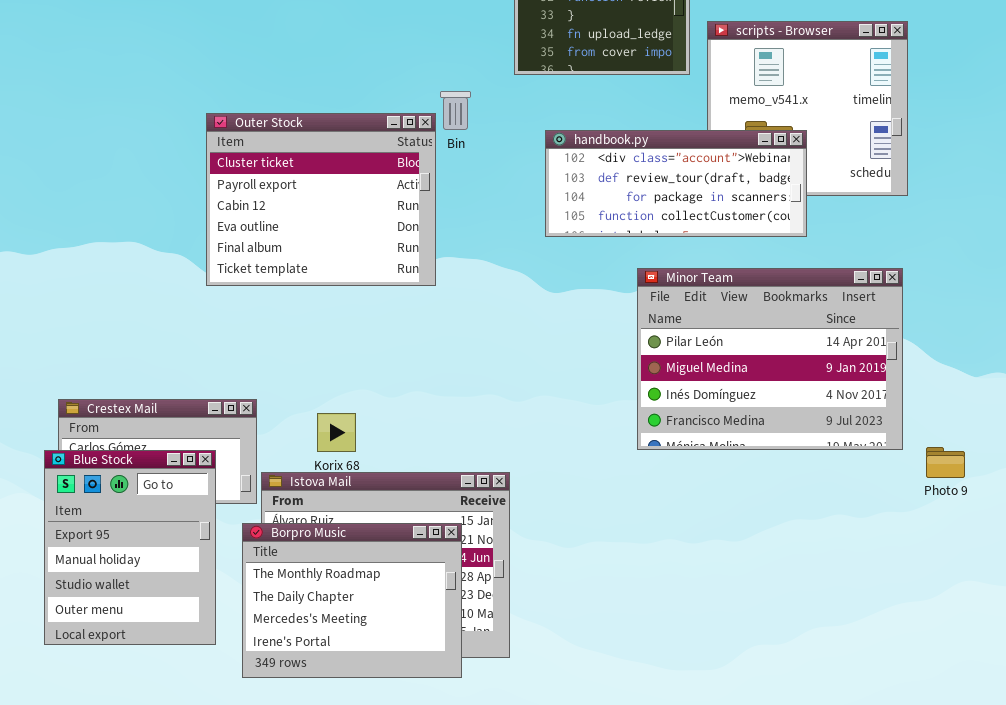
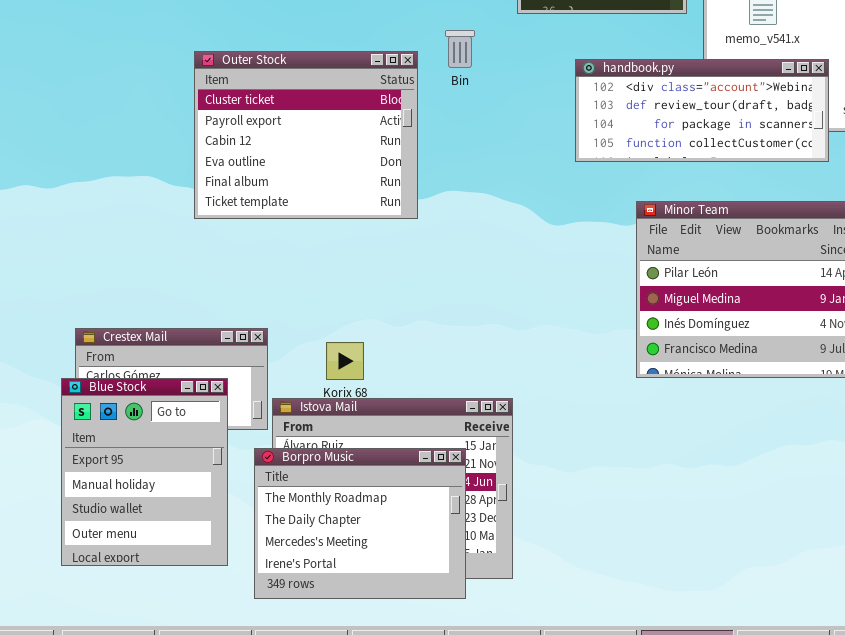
Outer Stock: [206,113,436,286] -> [194,51,418,219], moved
handbook.py: [545,130,807,237] -> [575,59,829,162], moved

